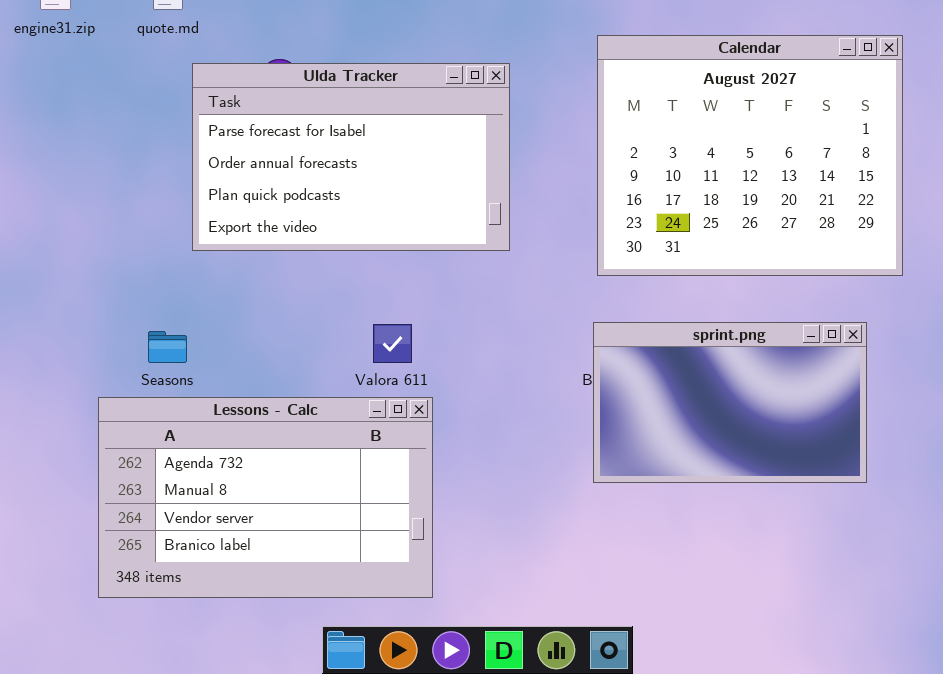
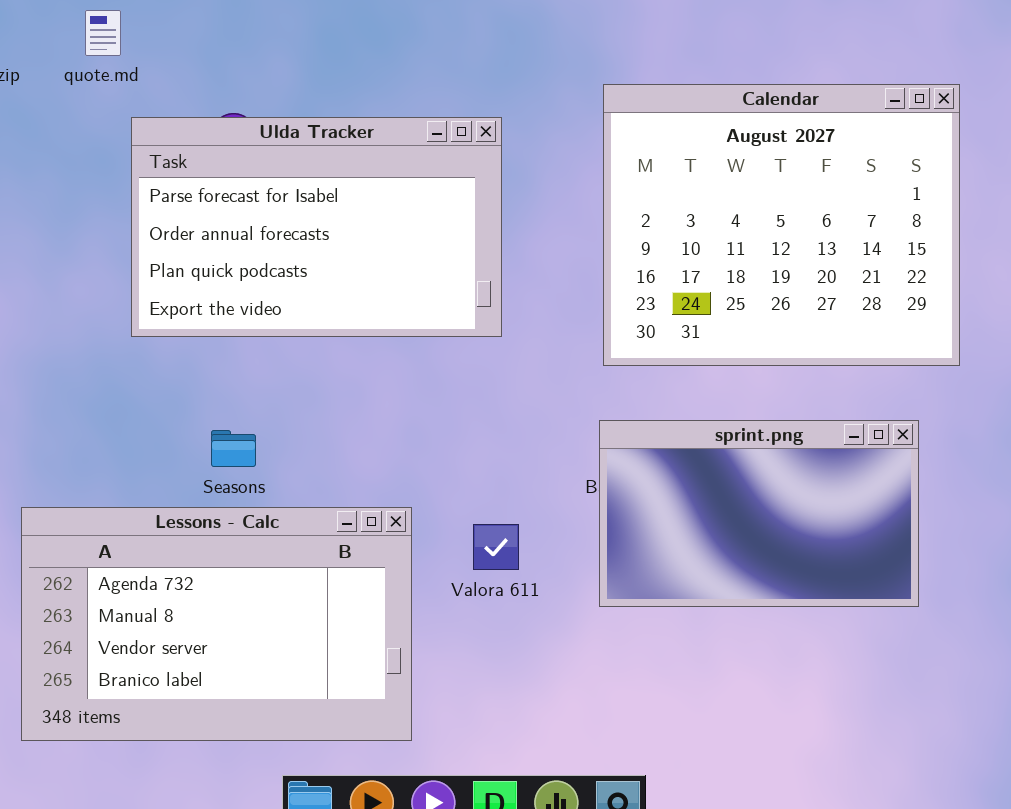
Valora 611: [373,324,412,363] -> [473,524,519,570], moved
Seasons: [148,331,187,363] -> [211,430,256,467], moved

